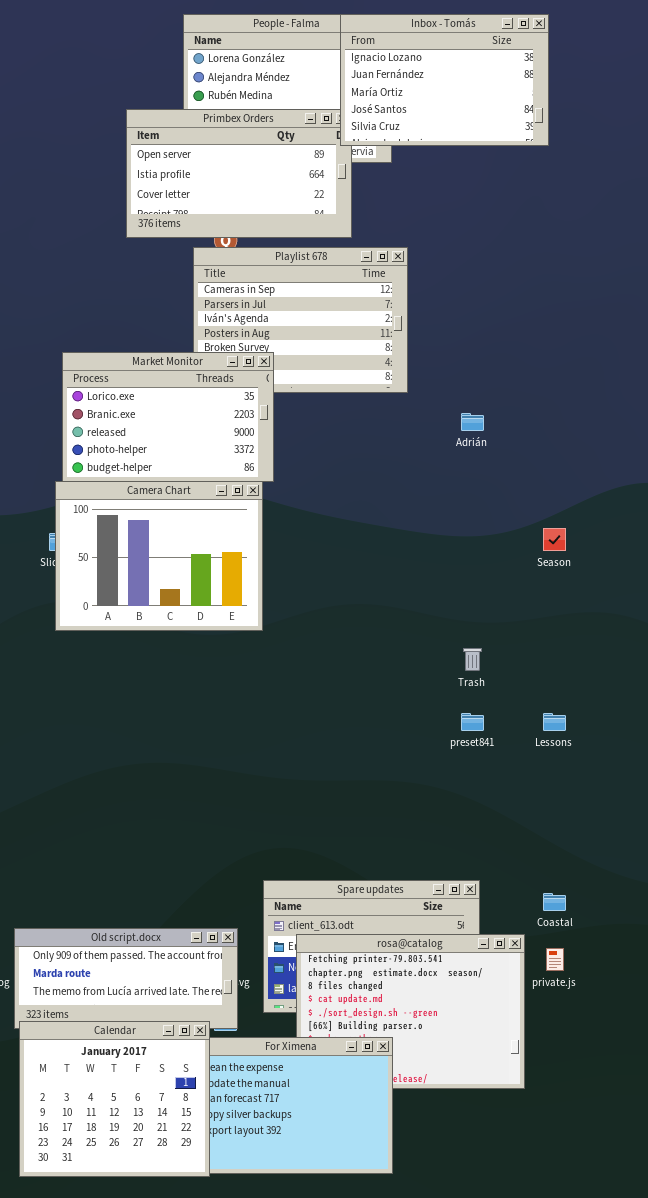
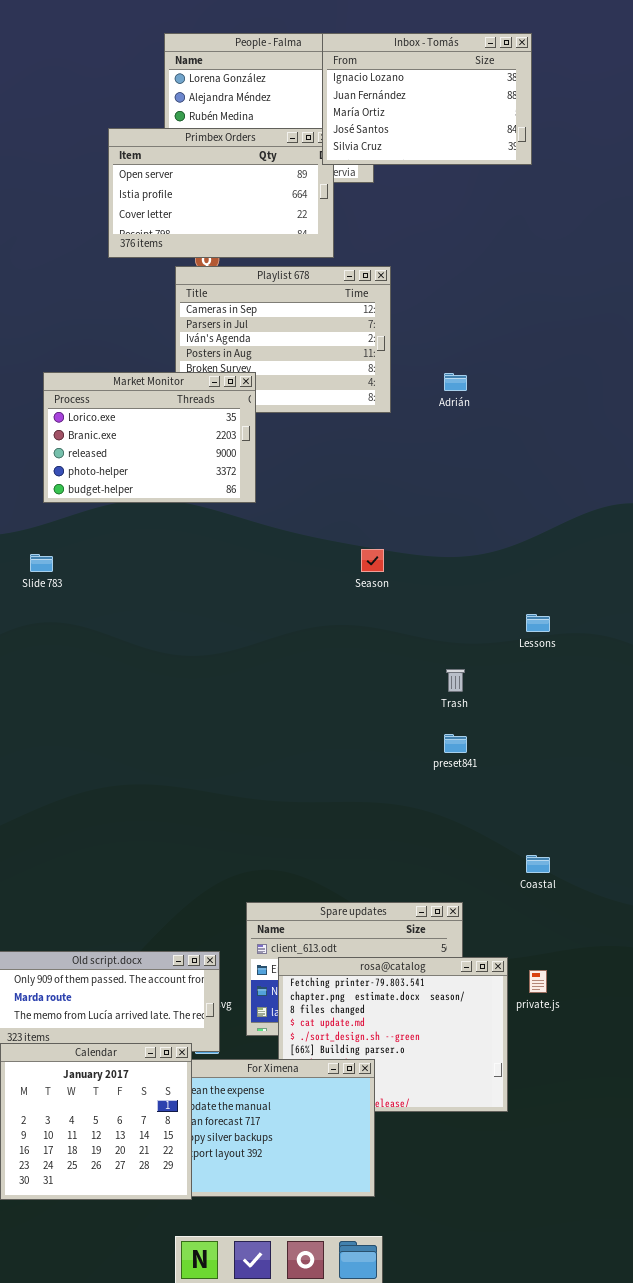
Adrián: [461,413,484,431] -> [444,373,467,391], moved
Camera Chart: [55,481,263,631] -> none, closed
Season: [543,528,566,551] -> [361,549,384,572], moved
Lessons: [543,713,566,731] -> [526,614,550,632], moved
Coastal: [543,893,566,911] -> [526,855,550,873], moved

